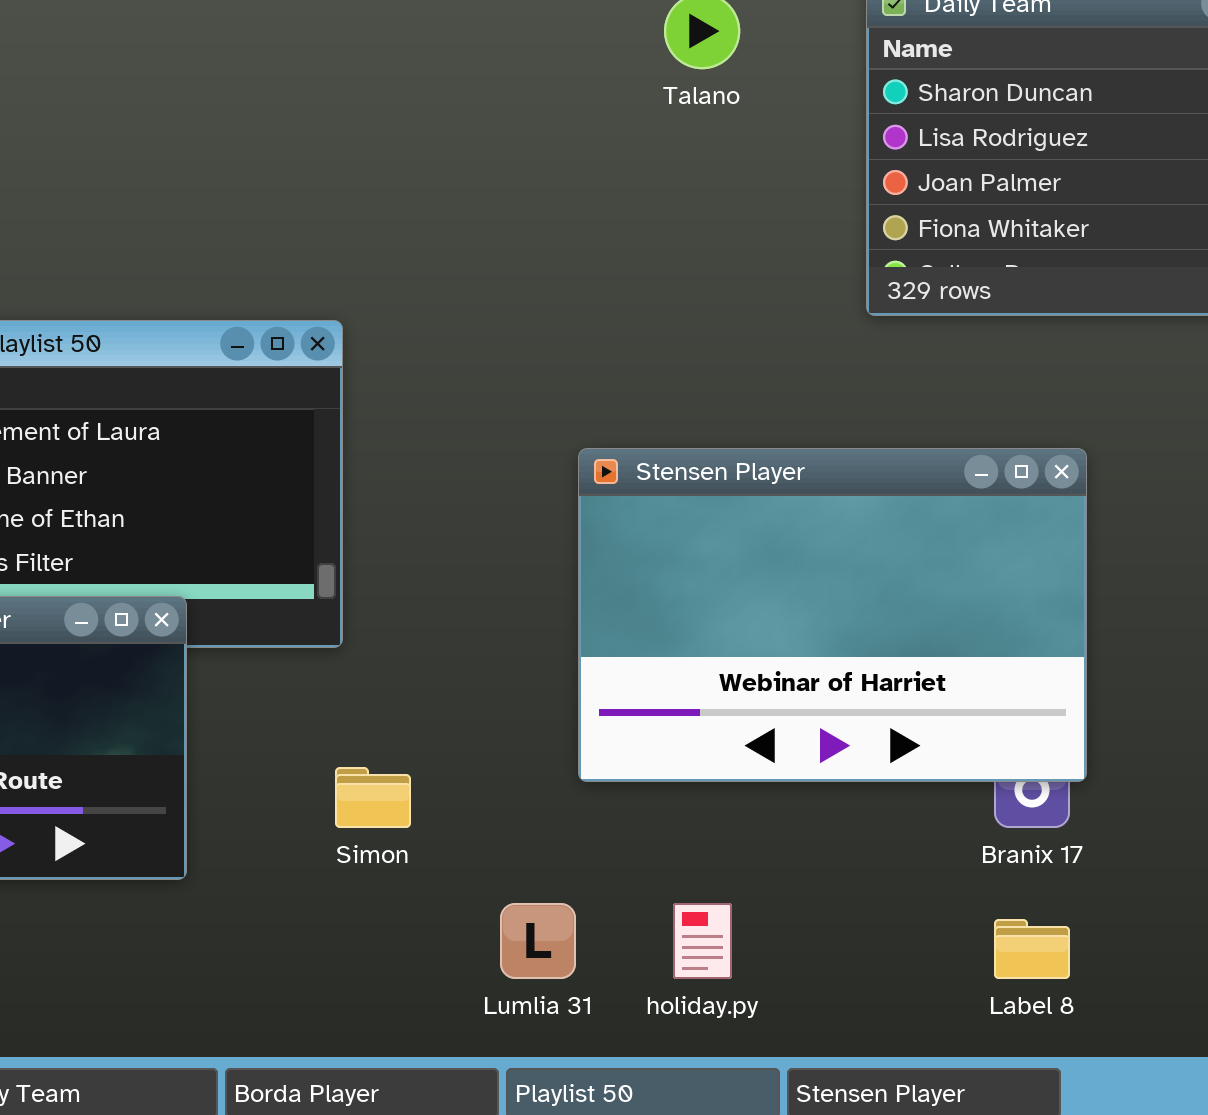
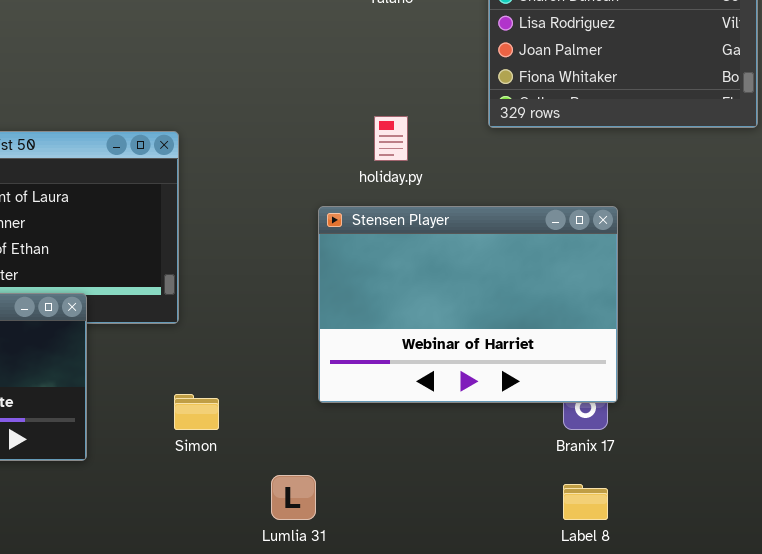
holiday.py: [673,903,732,979] -> [374,116,408,161], moved

